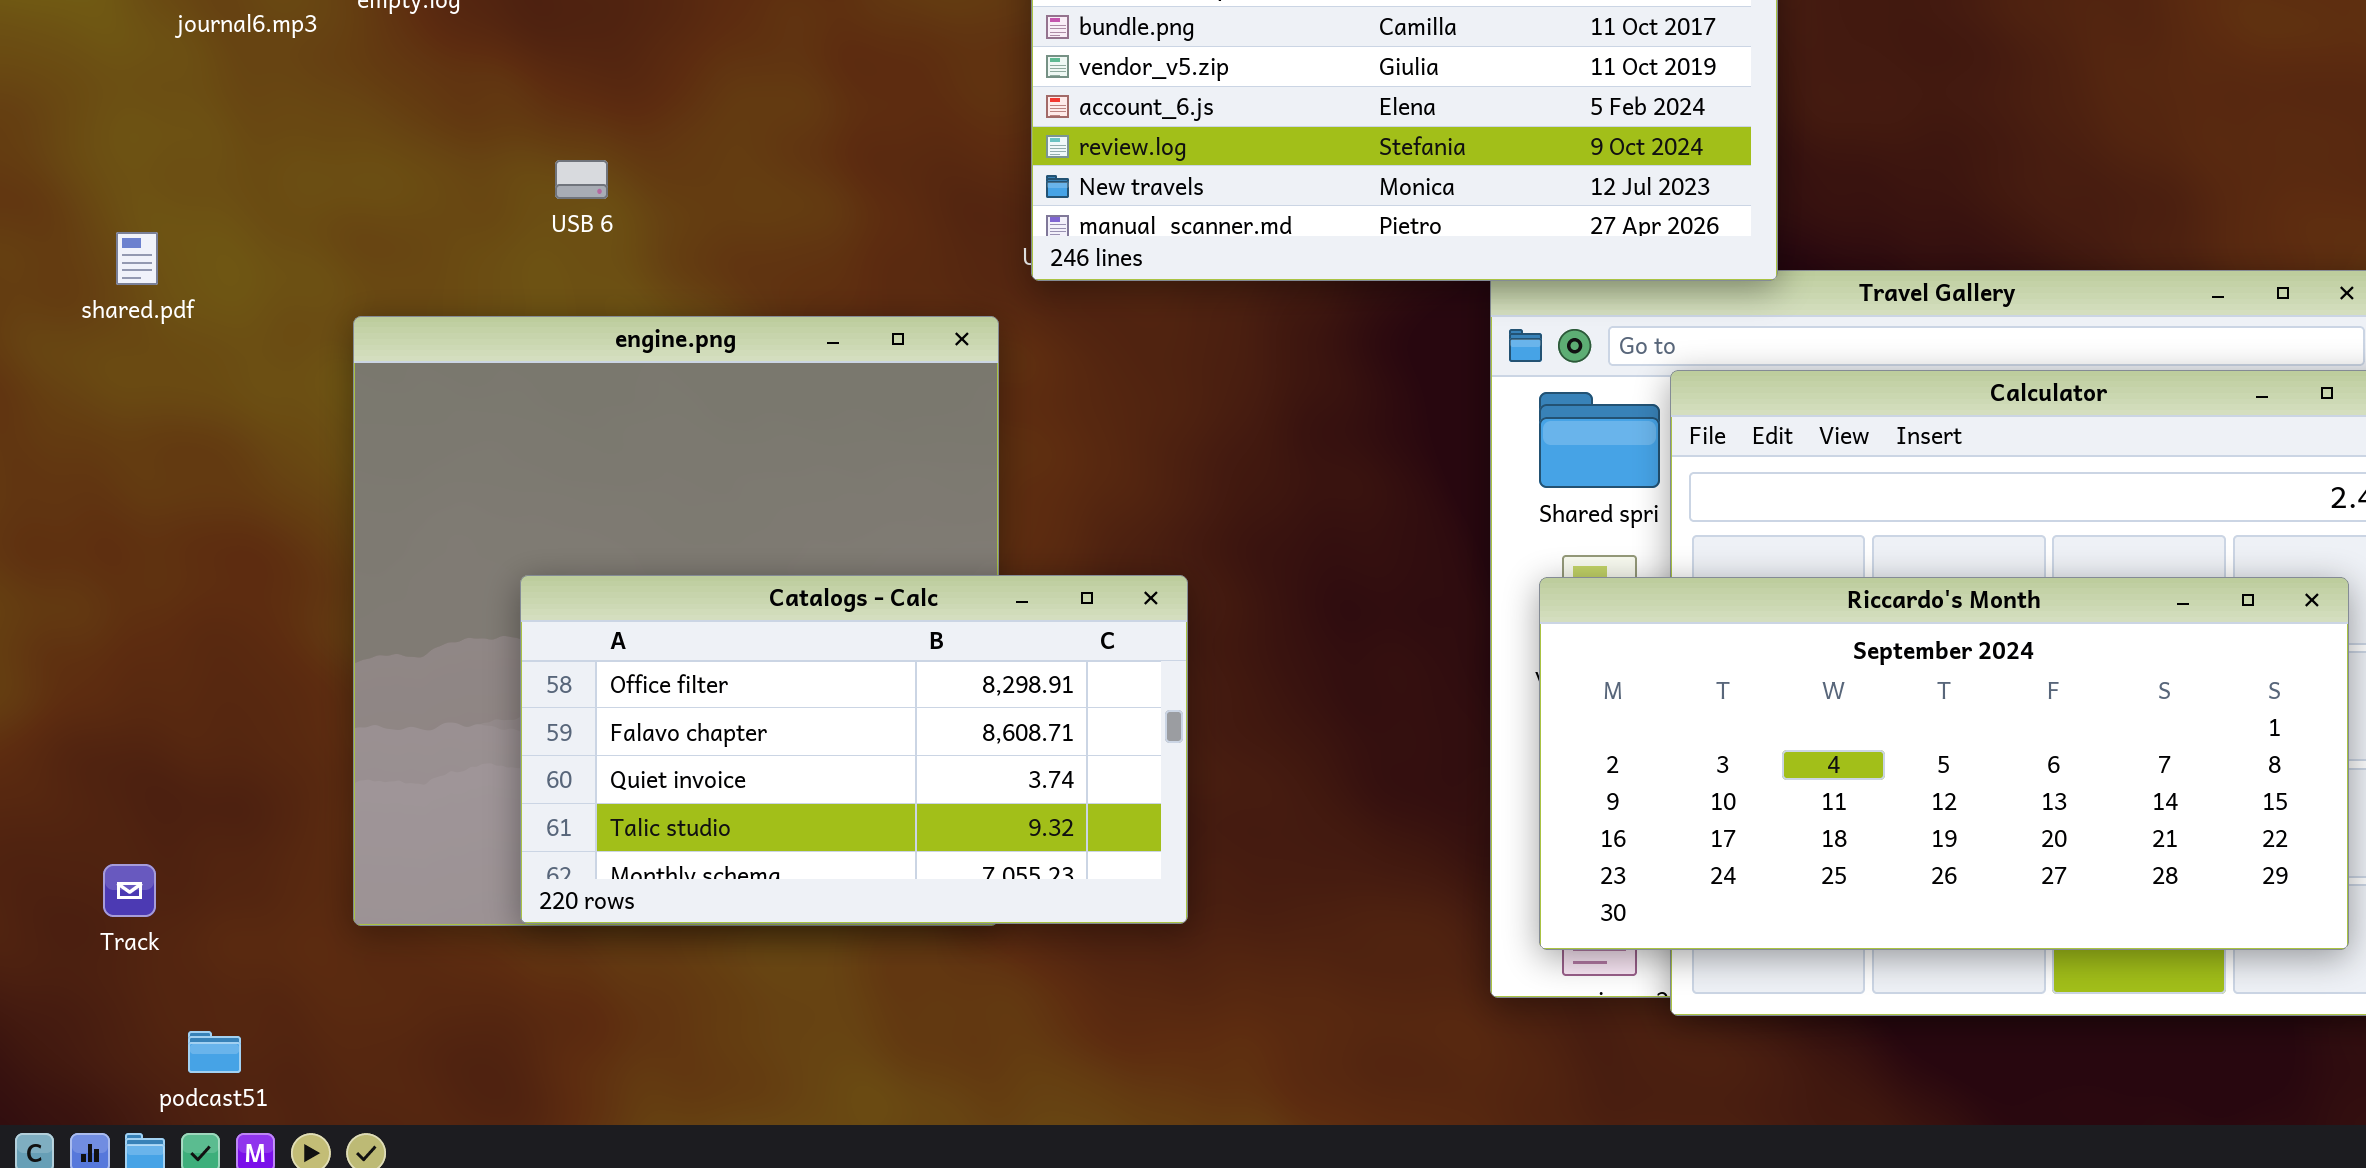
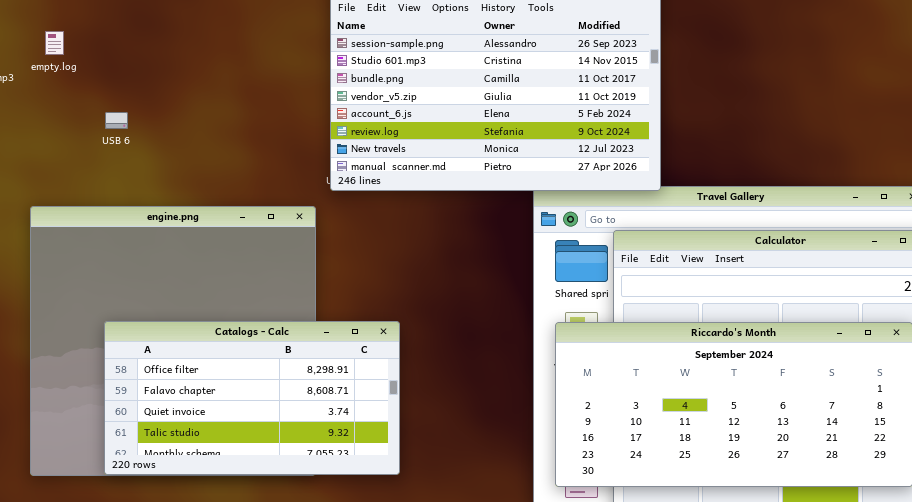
USB 6: [555,160,608,199] -> [105,112,128,129], moved

